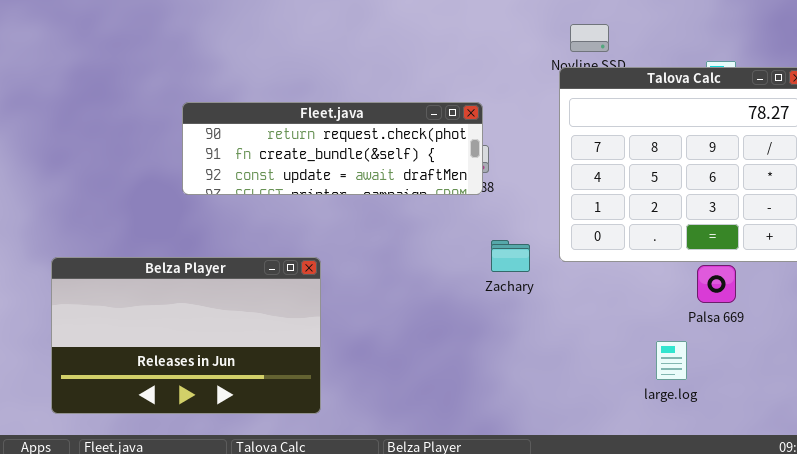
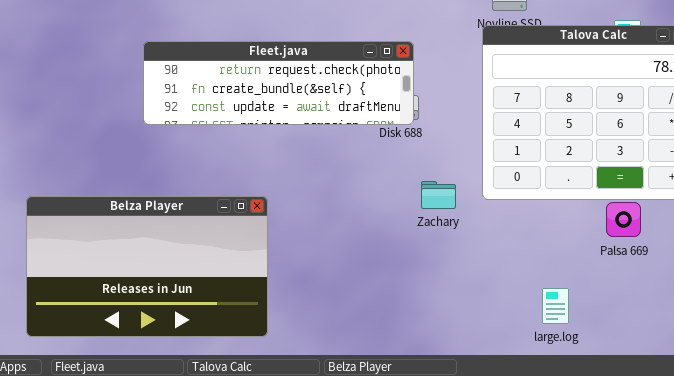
Fleet.java: [182,102,483,195] -> [143,41,414,125], moved
large.log: [656,341,687,380] -> [542,288,569,324], moved

